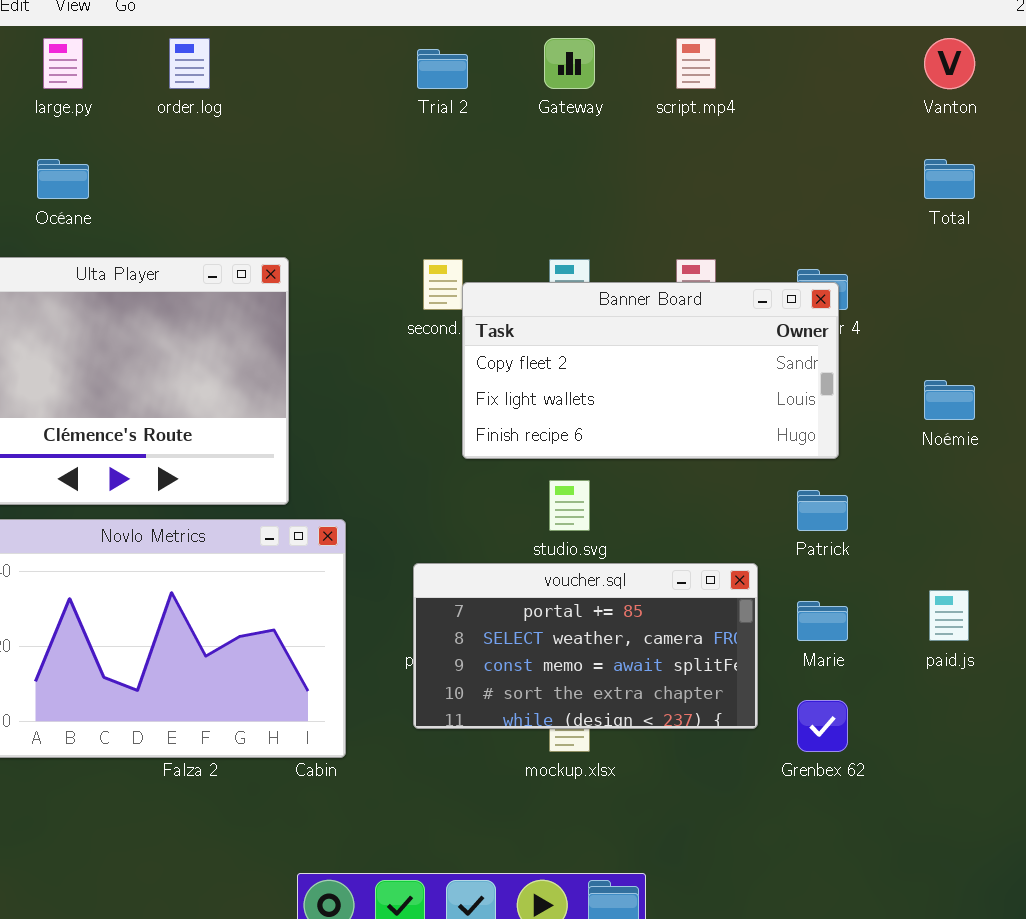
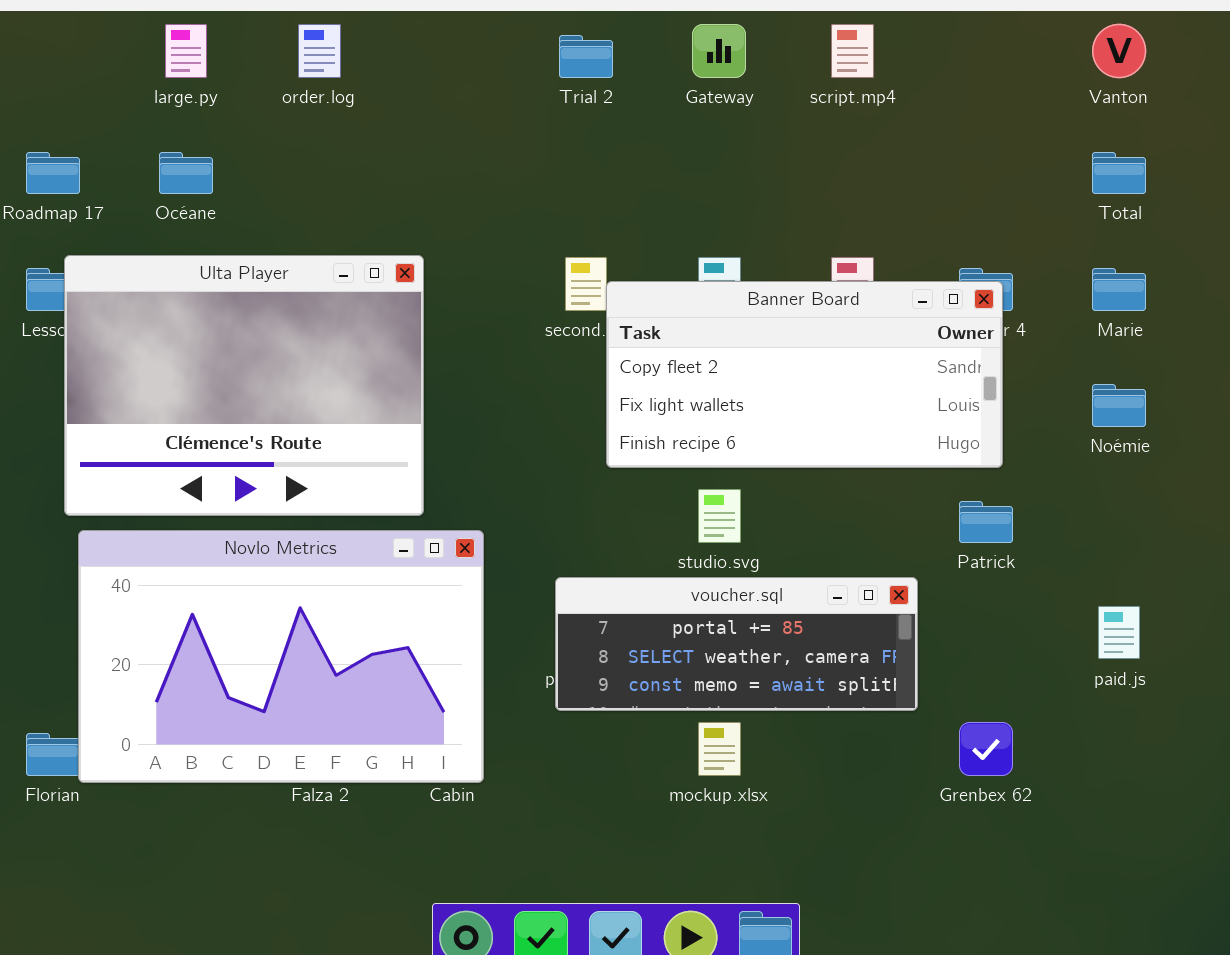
voucher.sql: [413,563,758,729] -> [555,577,918,711], resized
Marie: [797,601,848,641] -> [1092,268,1146,311], moved

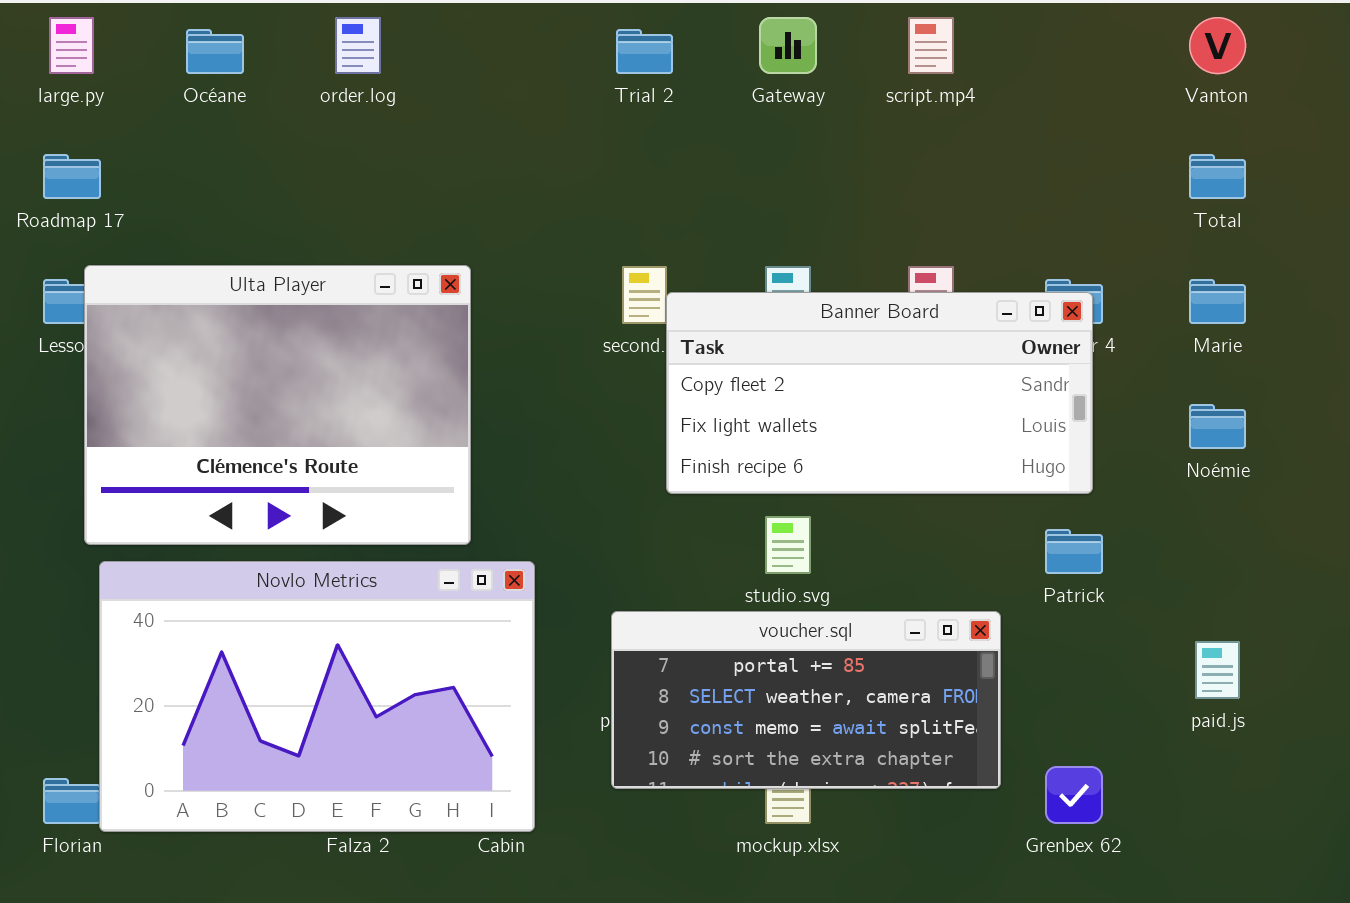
large.py: [165,24,207,78] -> [49,17,94,74], moved
Océane: [159,152,213,194] -> [186,29,244,74], moved
voucher.sql: [555,577,918,711] -> [611,611,1001,789], resized

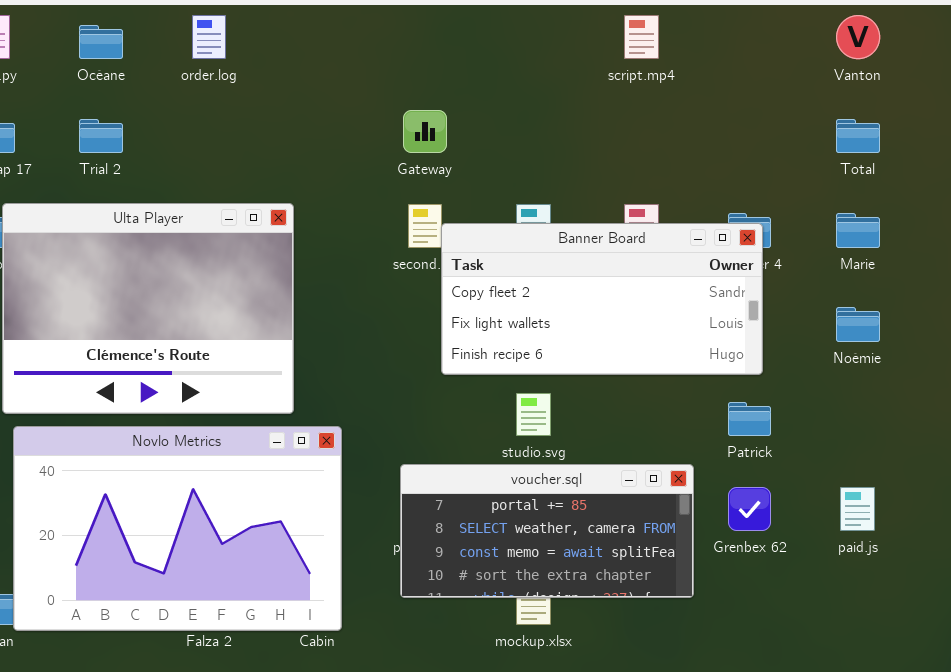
Gateway: [759,17,817,74] -> [403,110,447,153], moved
Trial 2: [616,29,673,74] -> [79,119,123,153], moved
Grenbex 62: [1045,766,1103,824] -> [728,487,771,531], moved

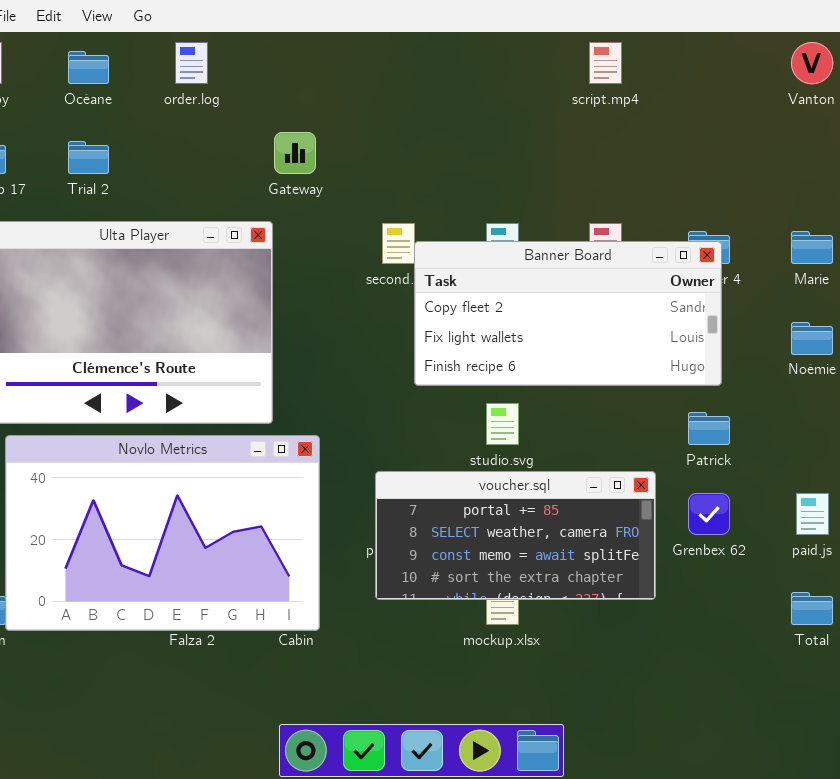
Gateway: [403,110,447,153] -> [274,132,316,174], moved
Total: [836,119,880,153] -> [791,592,833,625], moved

